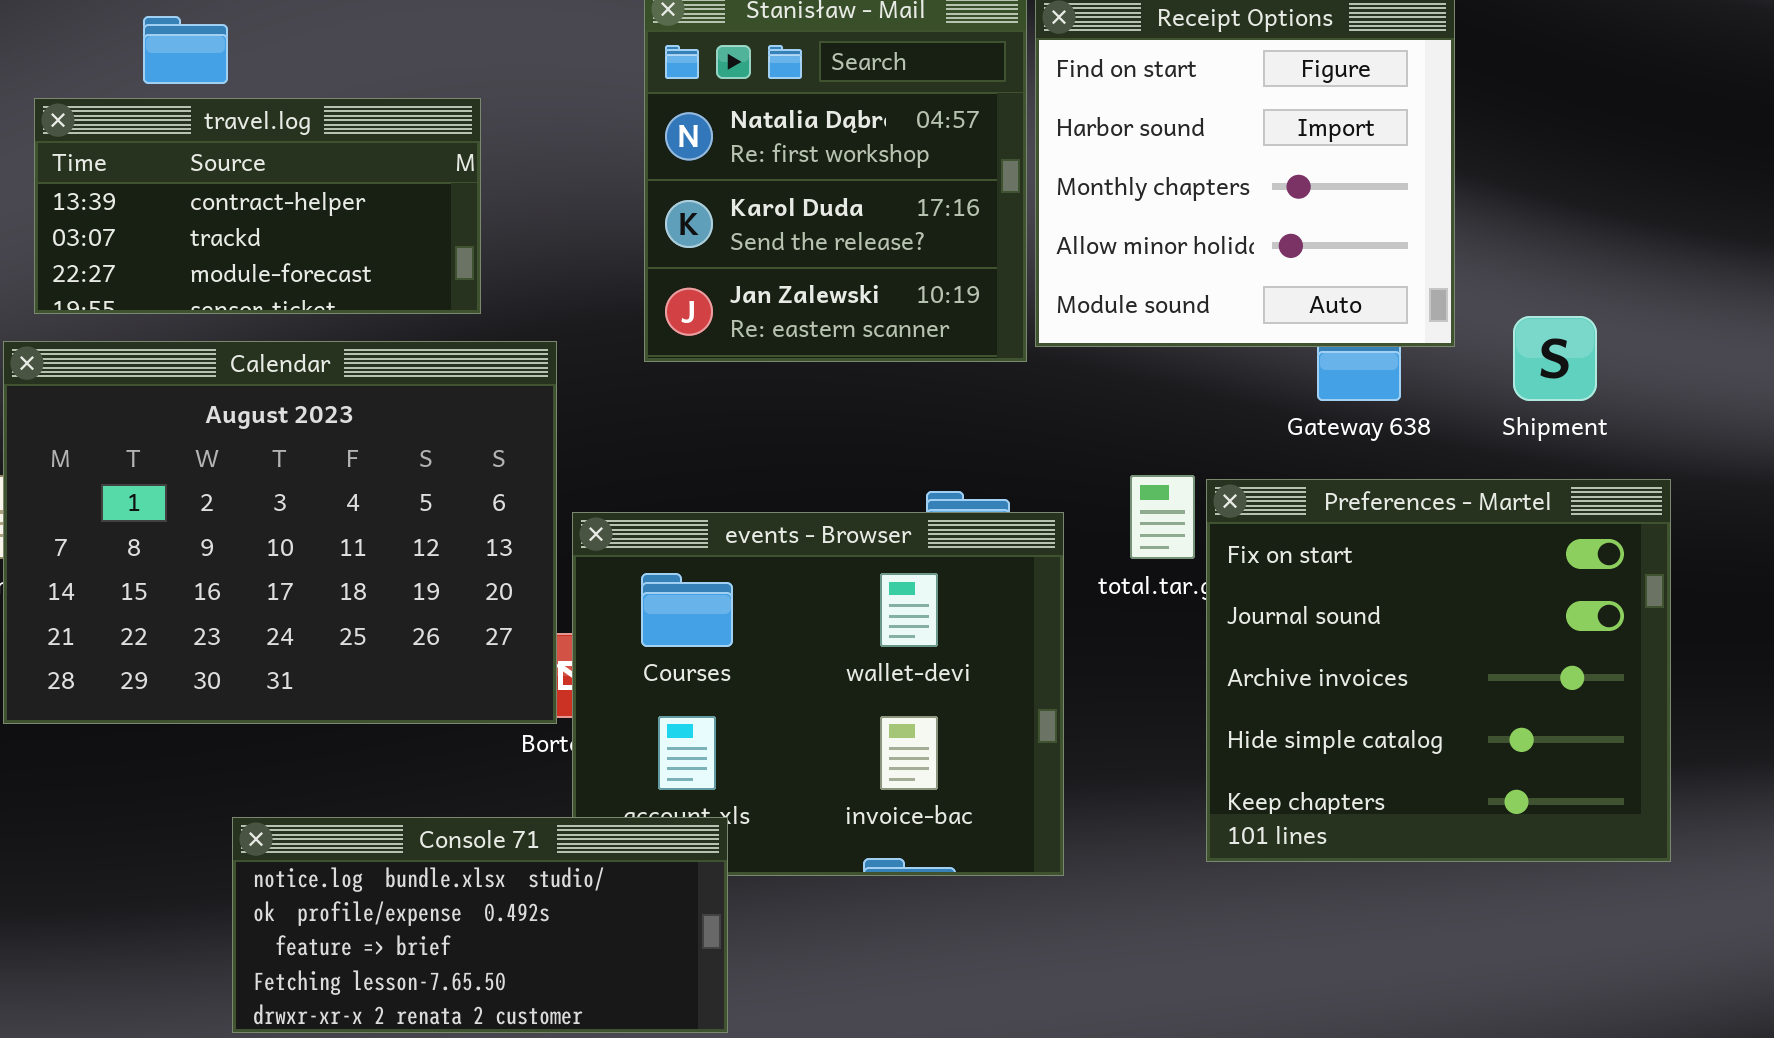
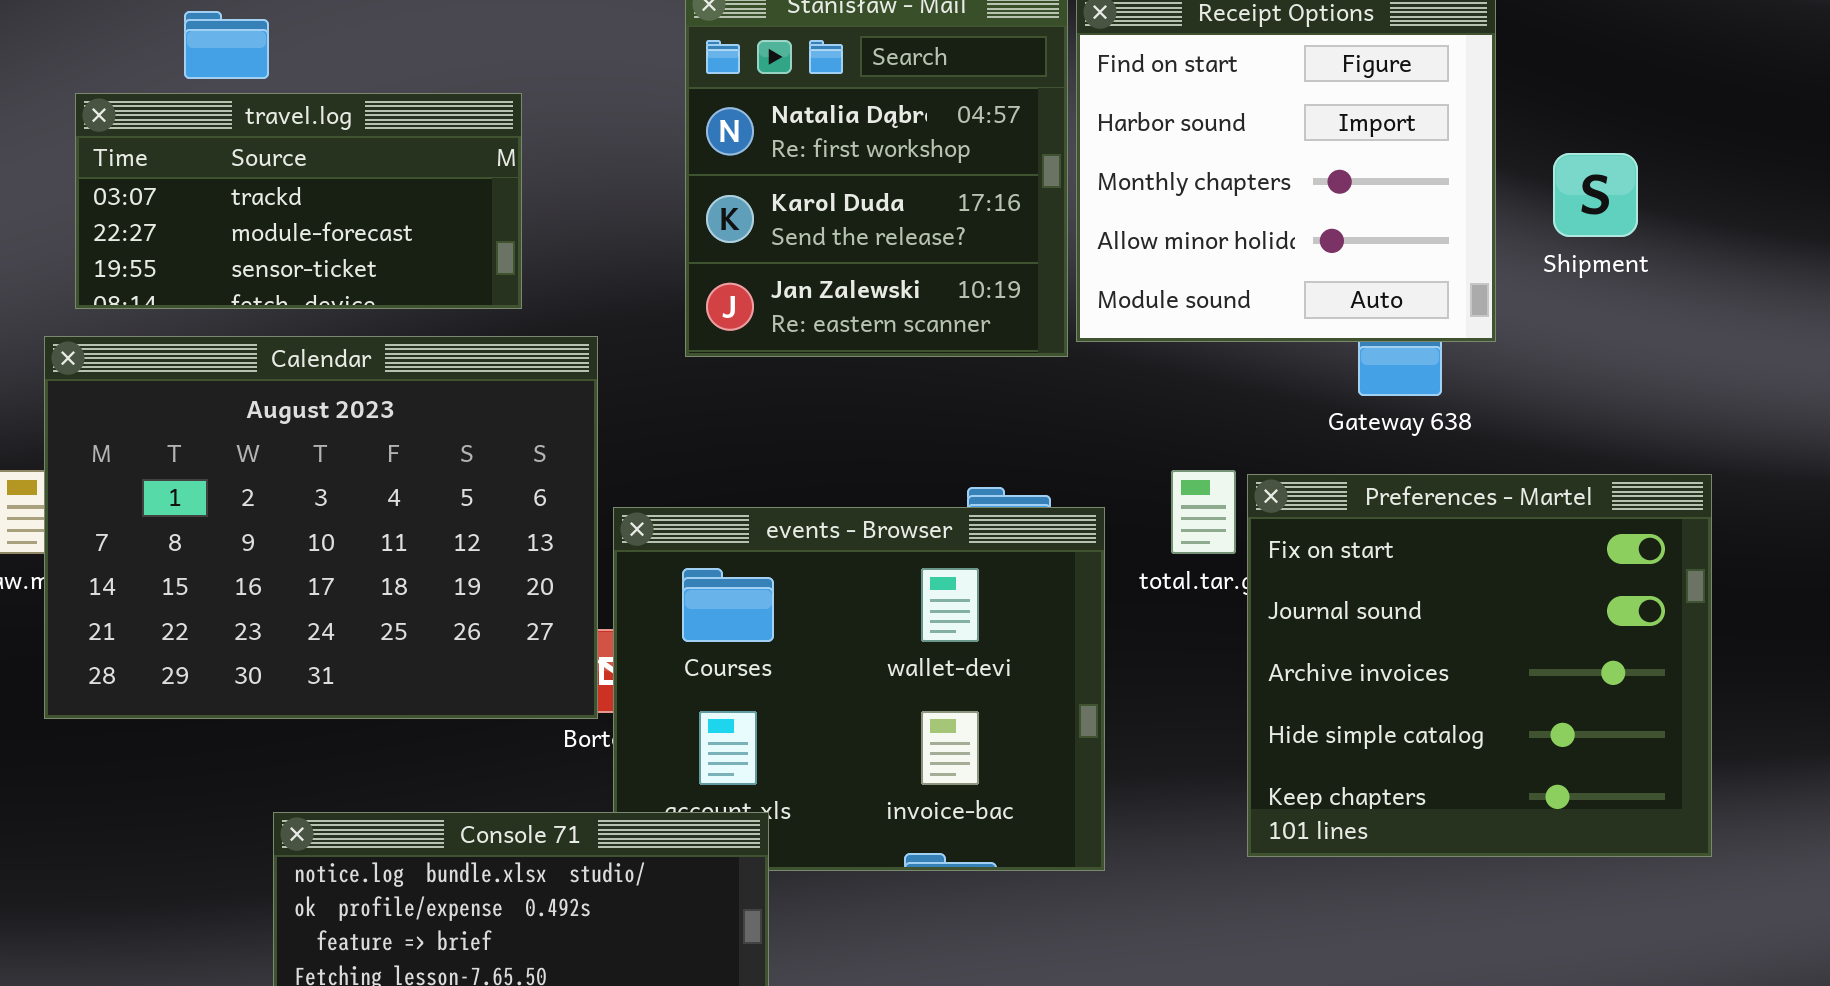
travel.log: [34,98,481,314] -> [75,93,522,309], scrolled down 1 row
Shipment: [1513,316,1597,401] -> [1553,153,1638,237], moved

